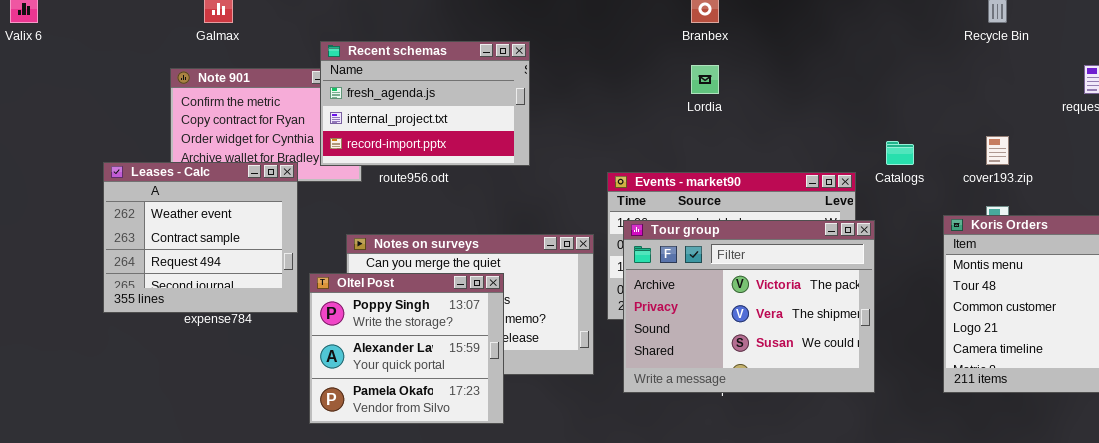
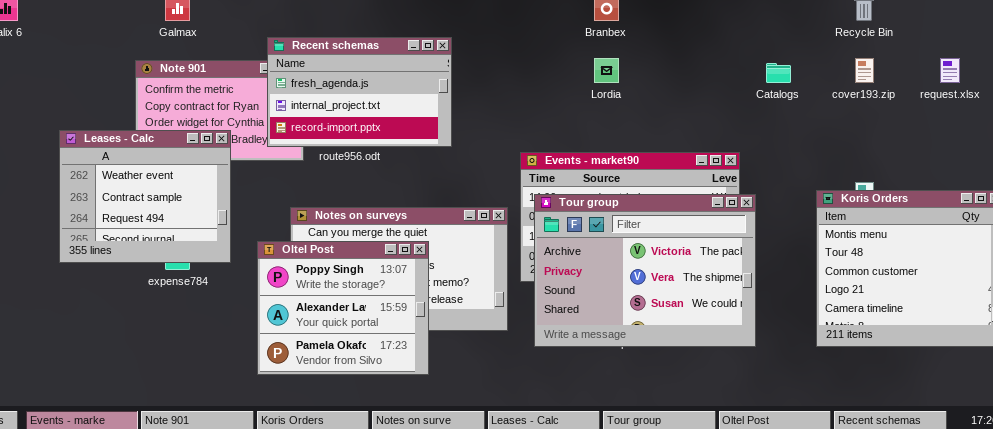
cover193.zip: [986,136,1009,165] -> [855,58,874,83], moved
Catalogs: [886,141,914,165] -> [766,63,791,83], moved
Leases - Calc: [103,162,298,313] -> [59,130,231,263], moved

